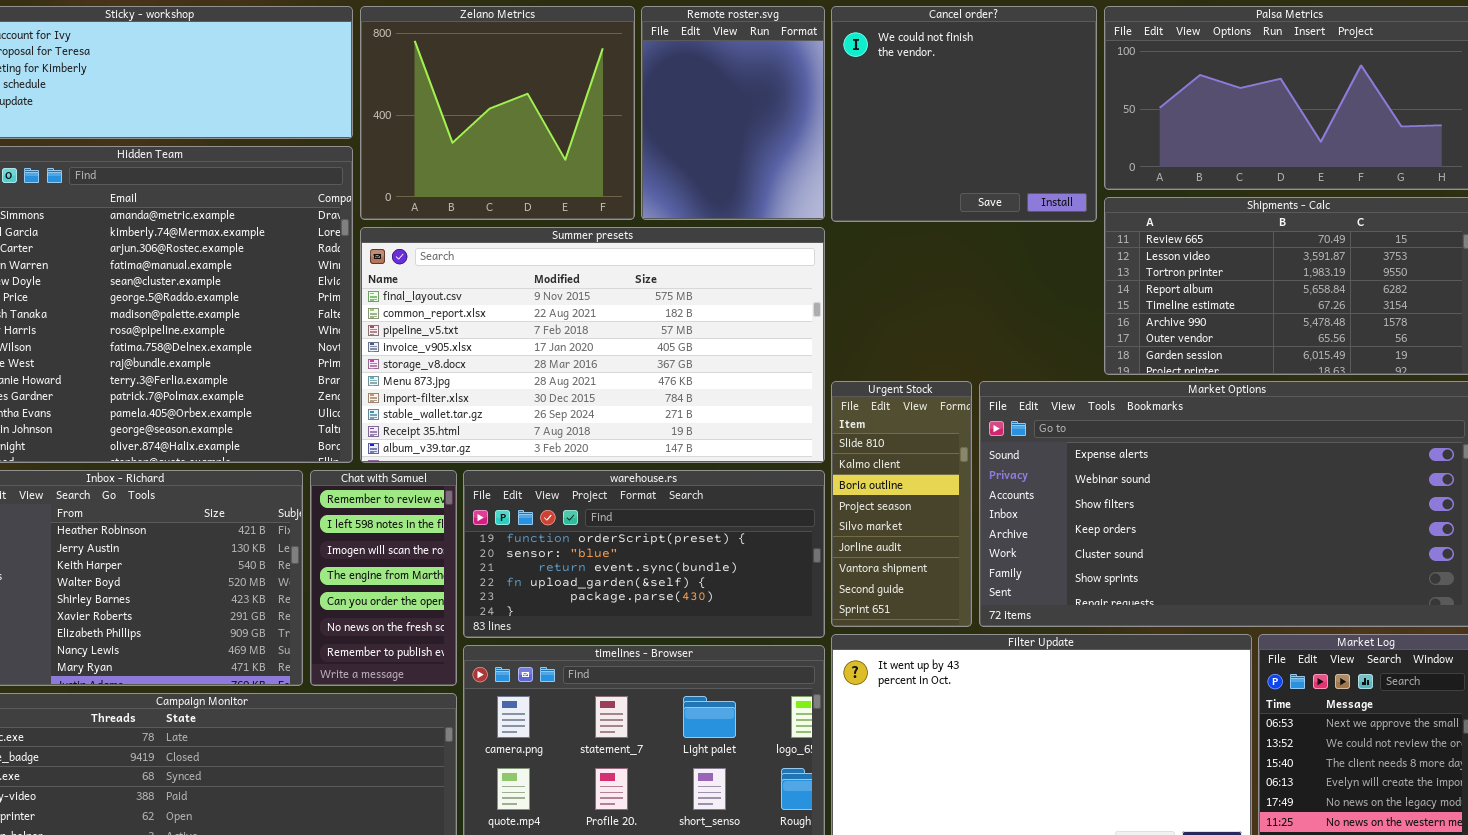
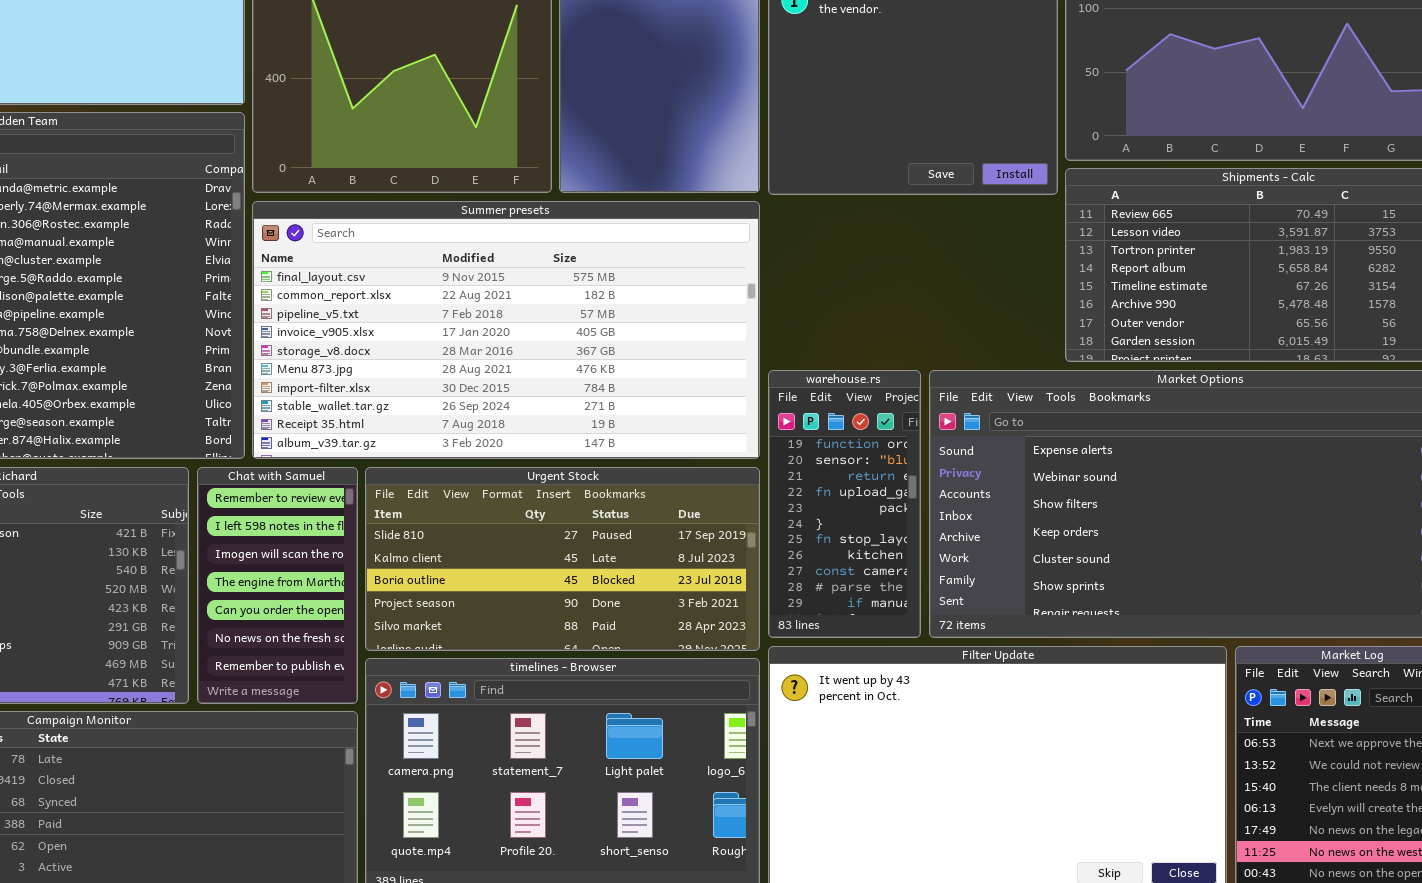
Urgent Stock: [831,381,972,627] -> [365,467,760,651], moved, resized
warehouse.rs: [463,470,825,638] -> [768,370,921,638], moved, resized

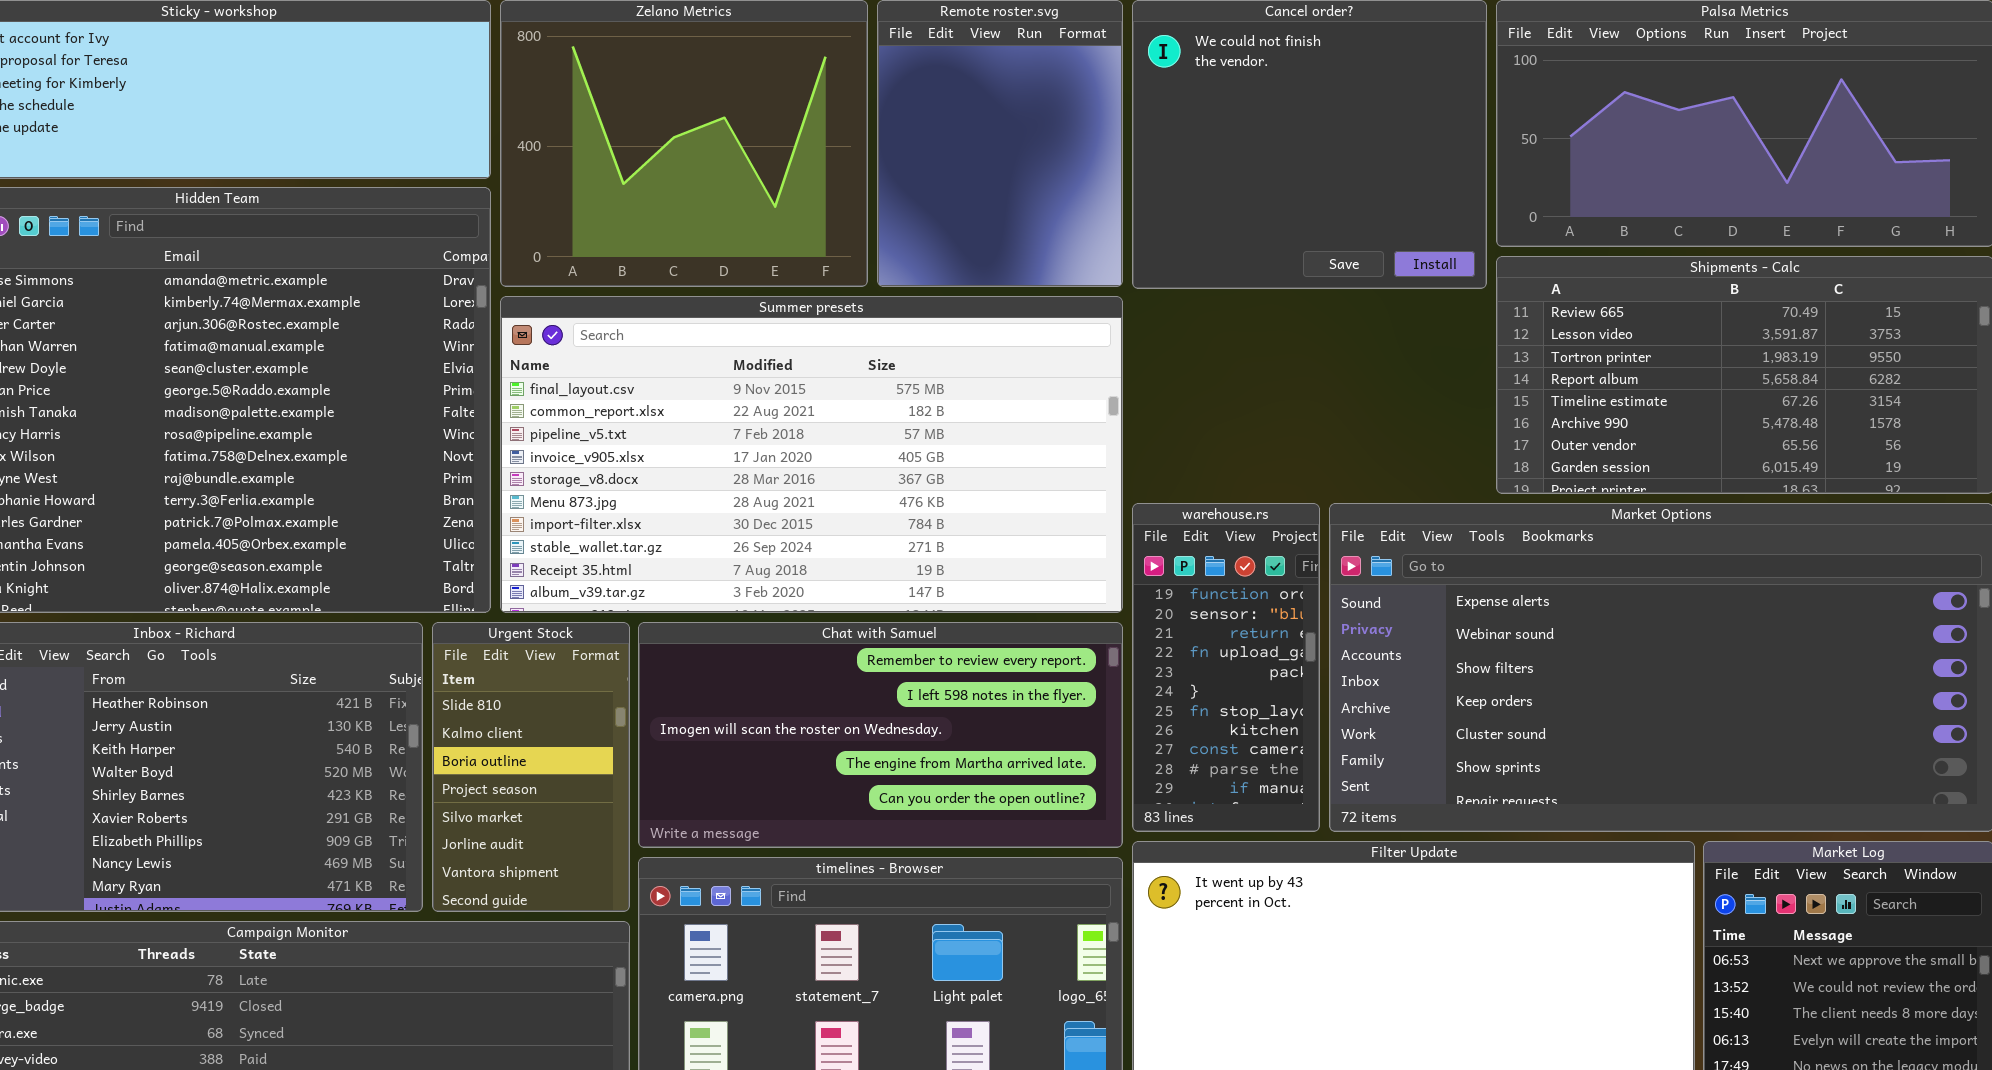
Chat with Samuel: [197,467,358,704] -> [638,622,1123,848], moved, resized
Urgent Stock: [365,467,760,651] -> [432,622,630,912], moved, resized

